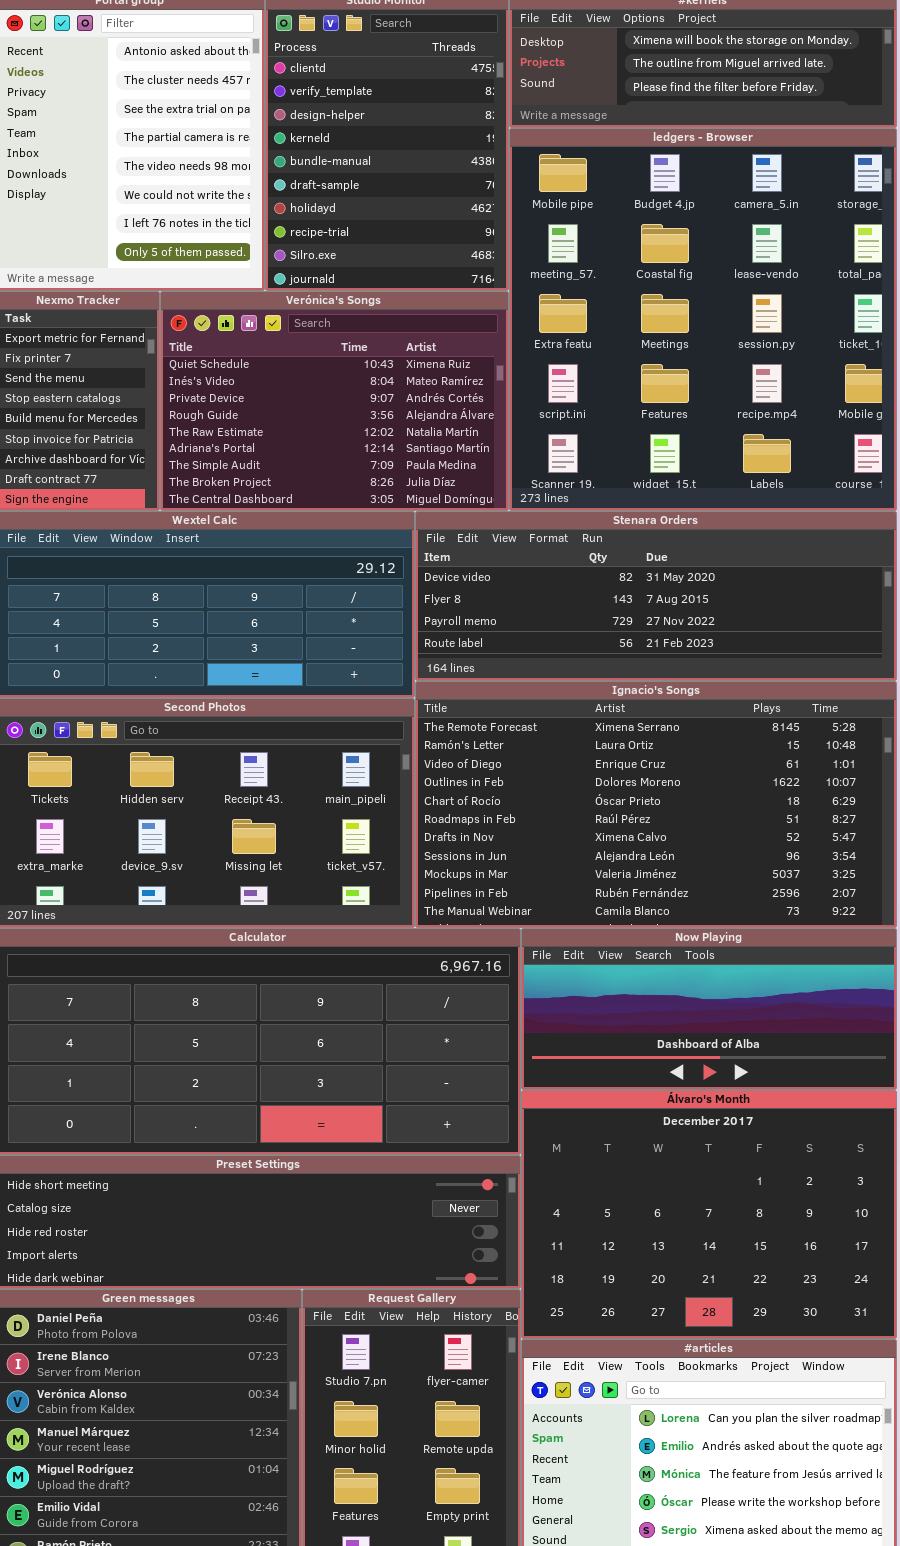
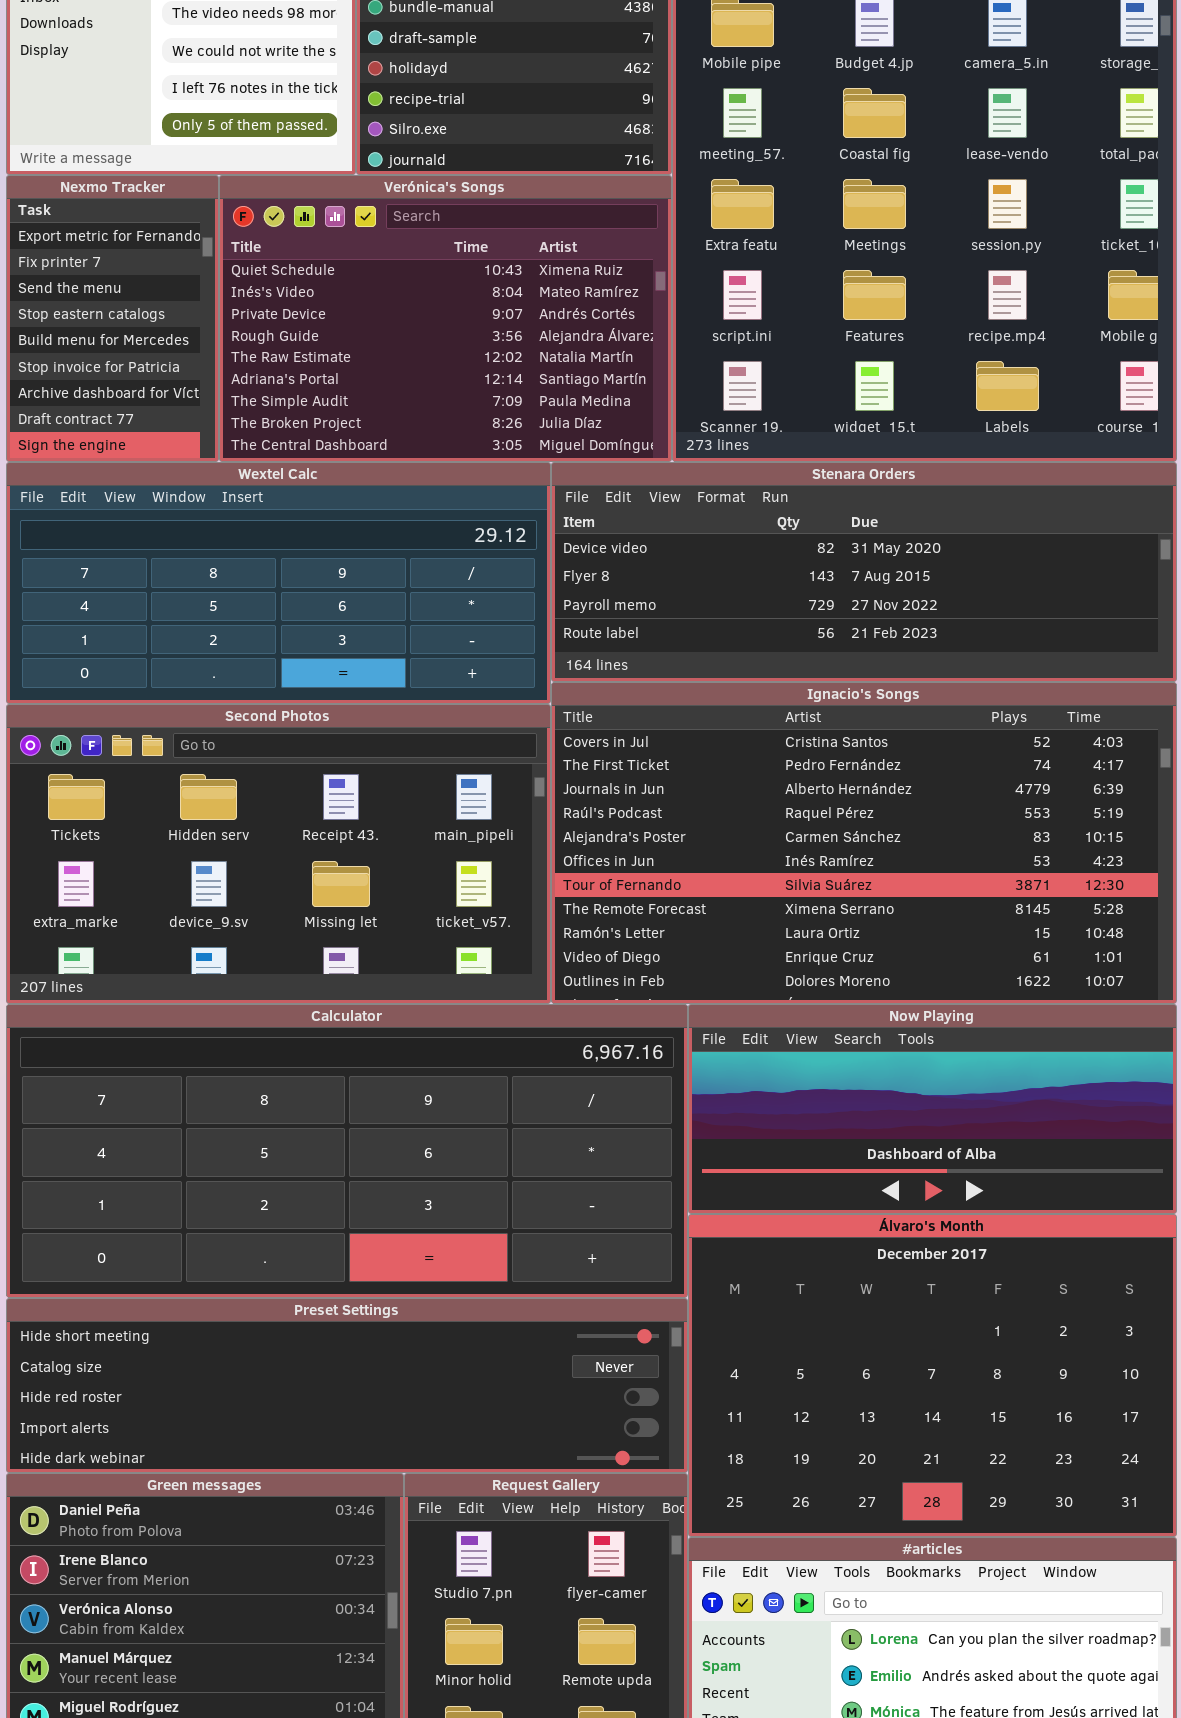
Ignacio's Songs: [415,681,897,928] -> [551,682,1177,1004], scrolled up 7 rows

